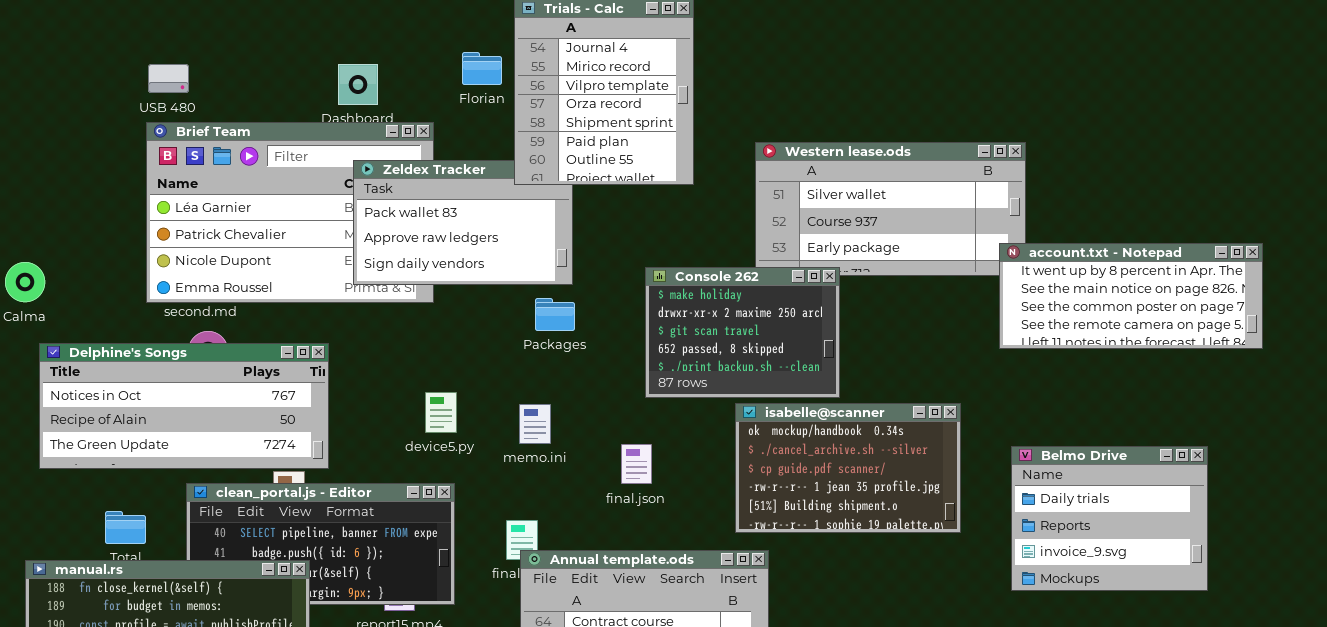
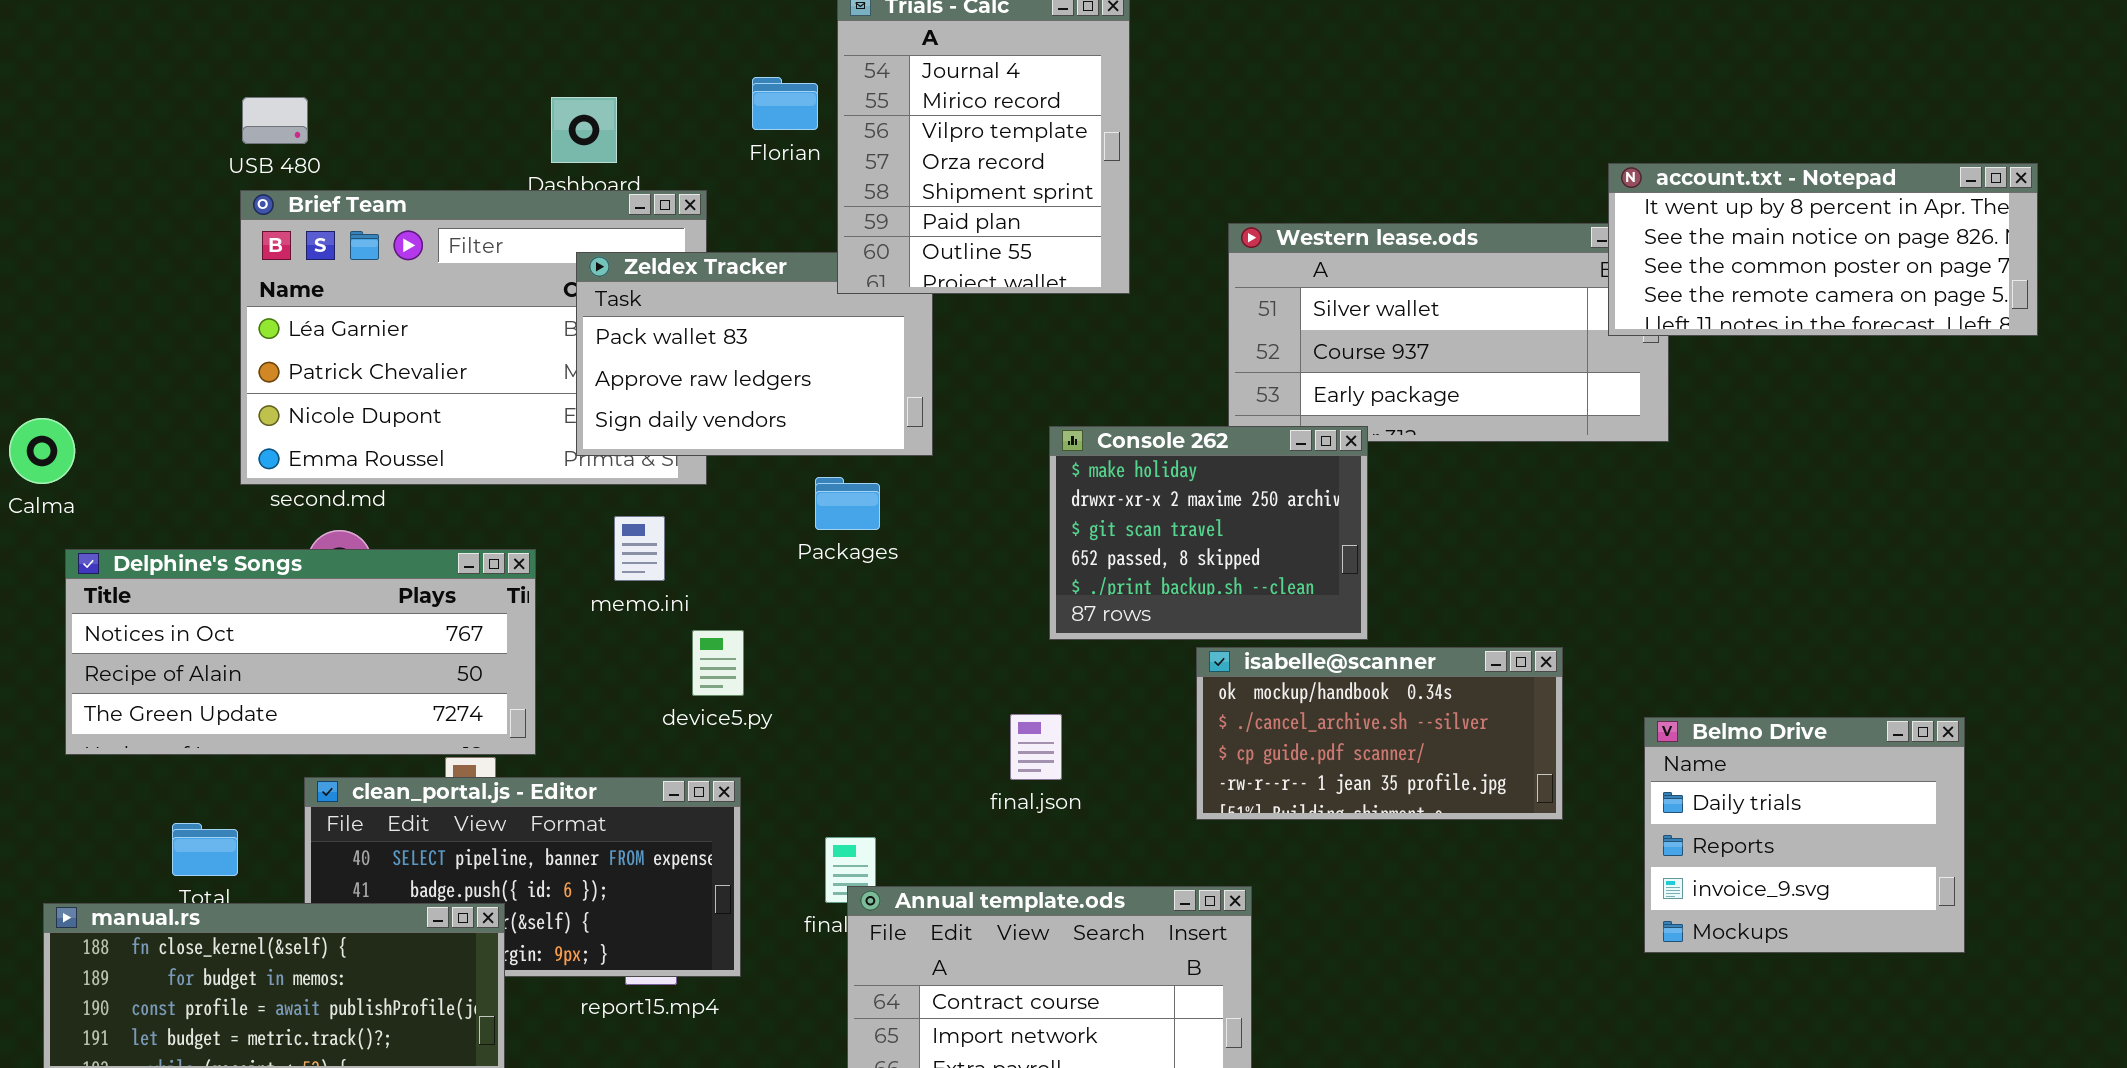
account.txt - Notepad: [999,243,1263,349] -> [1608,163,2038,336], moved
Packages: [535,298,575,331] -> [815,477,880,530], moved
isabelle@scanner: [735,403,961,533] -> [1196,647,1563,820], resized
memo.ini: [519,404,551,444] -> [614,516,665,581], moved

